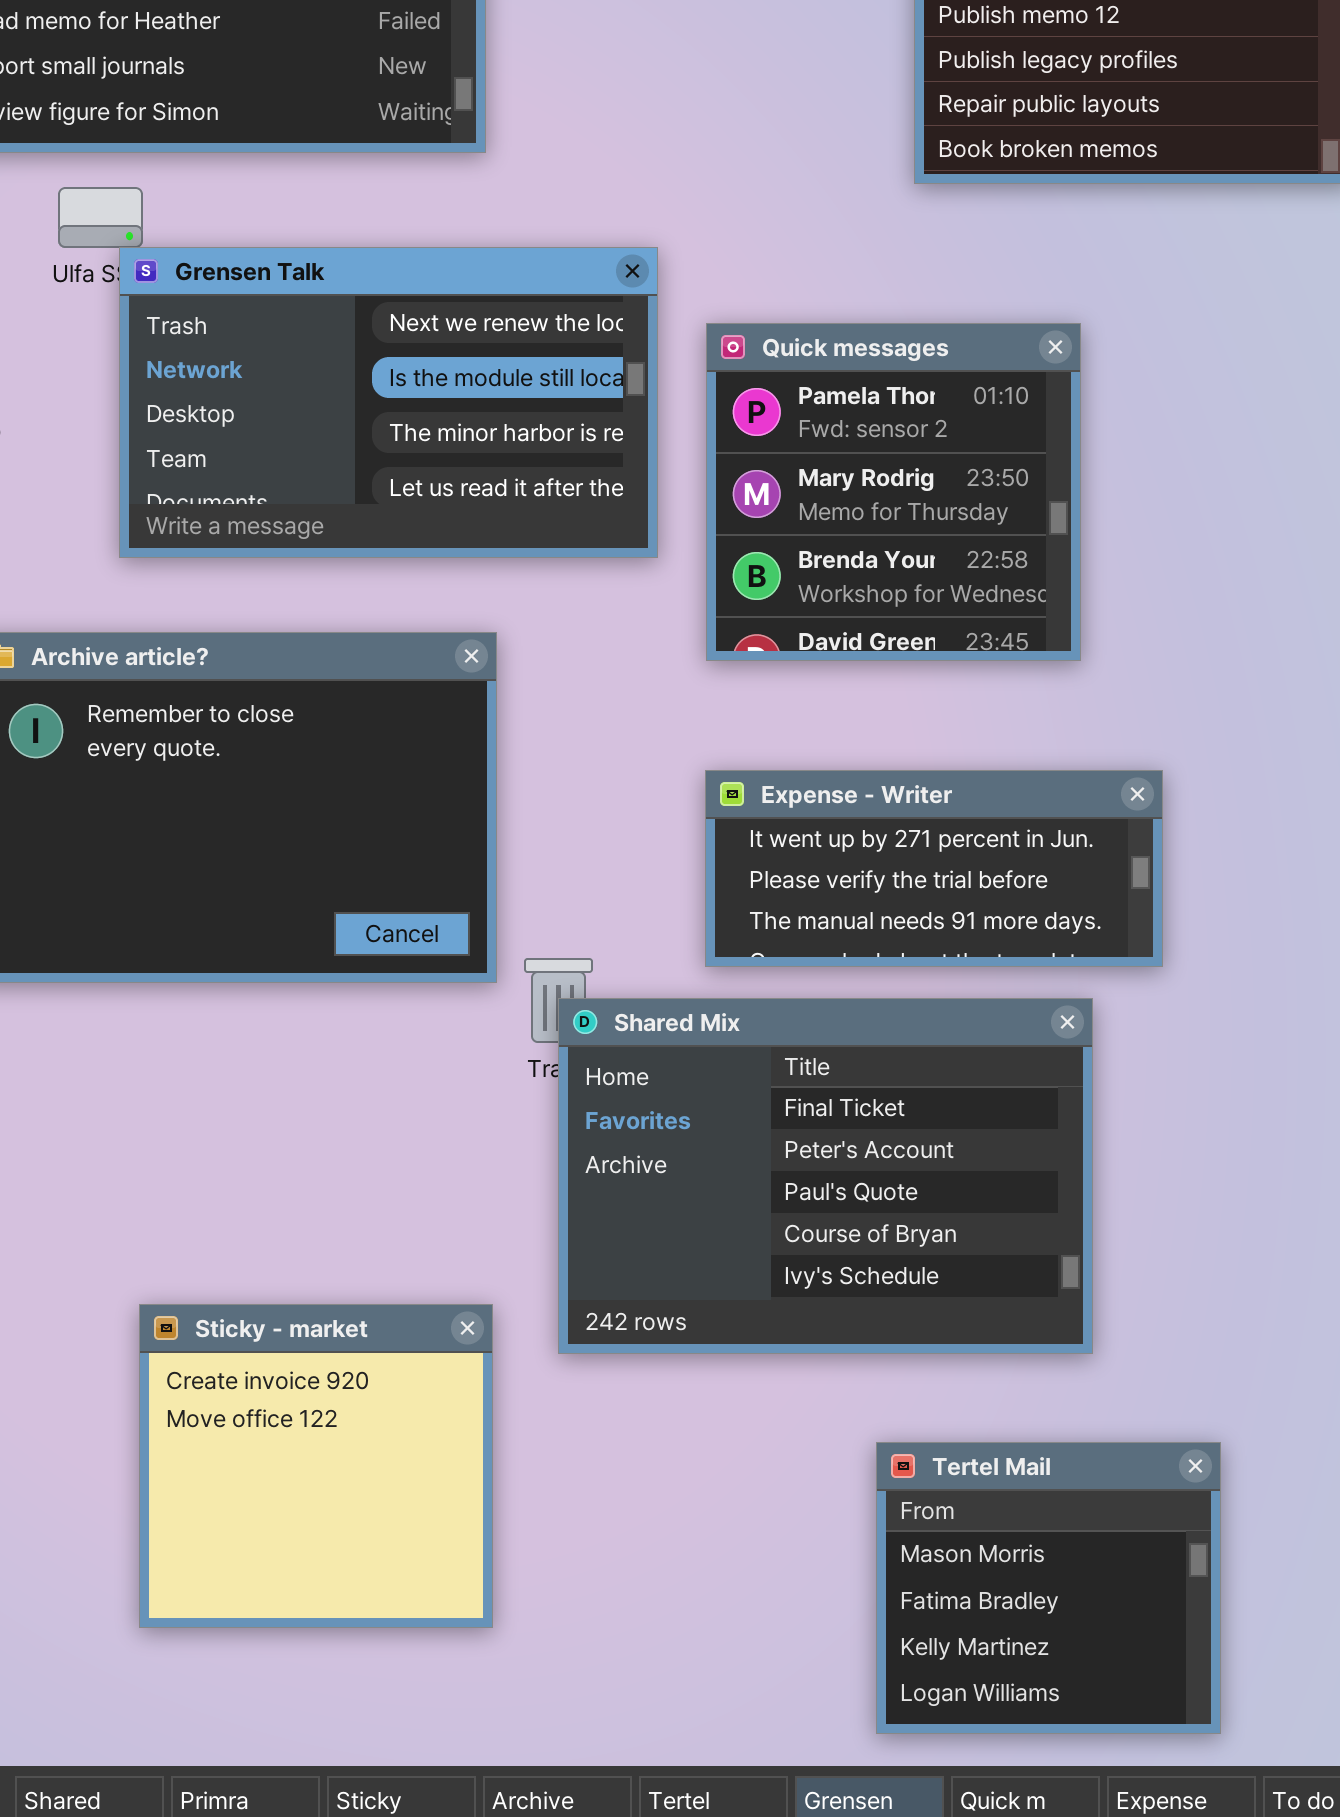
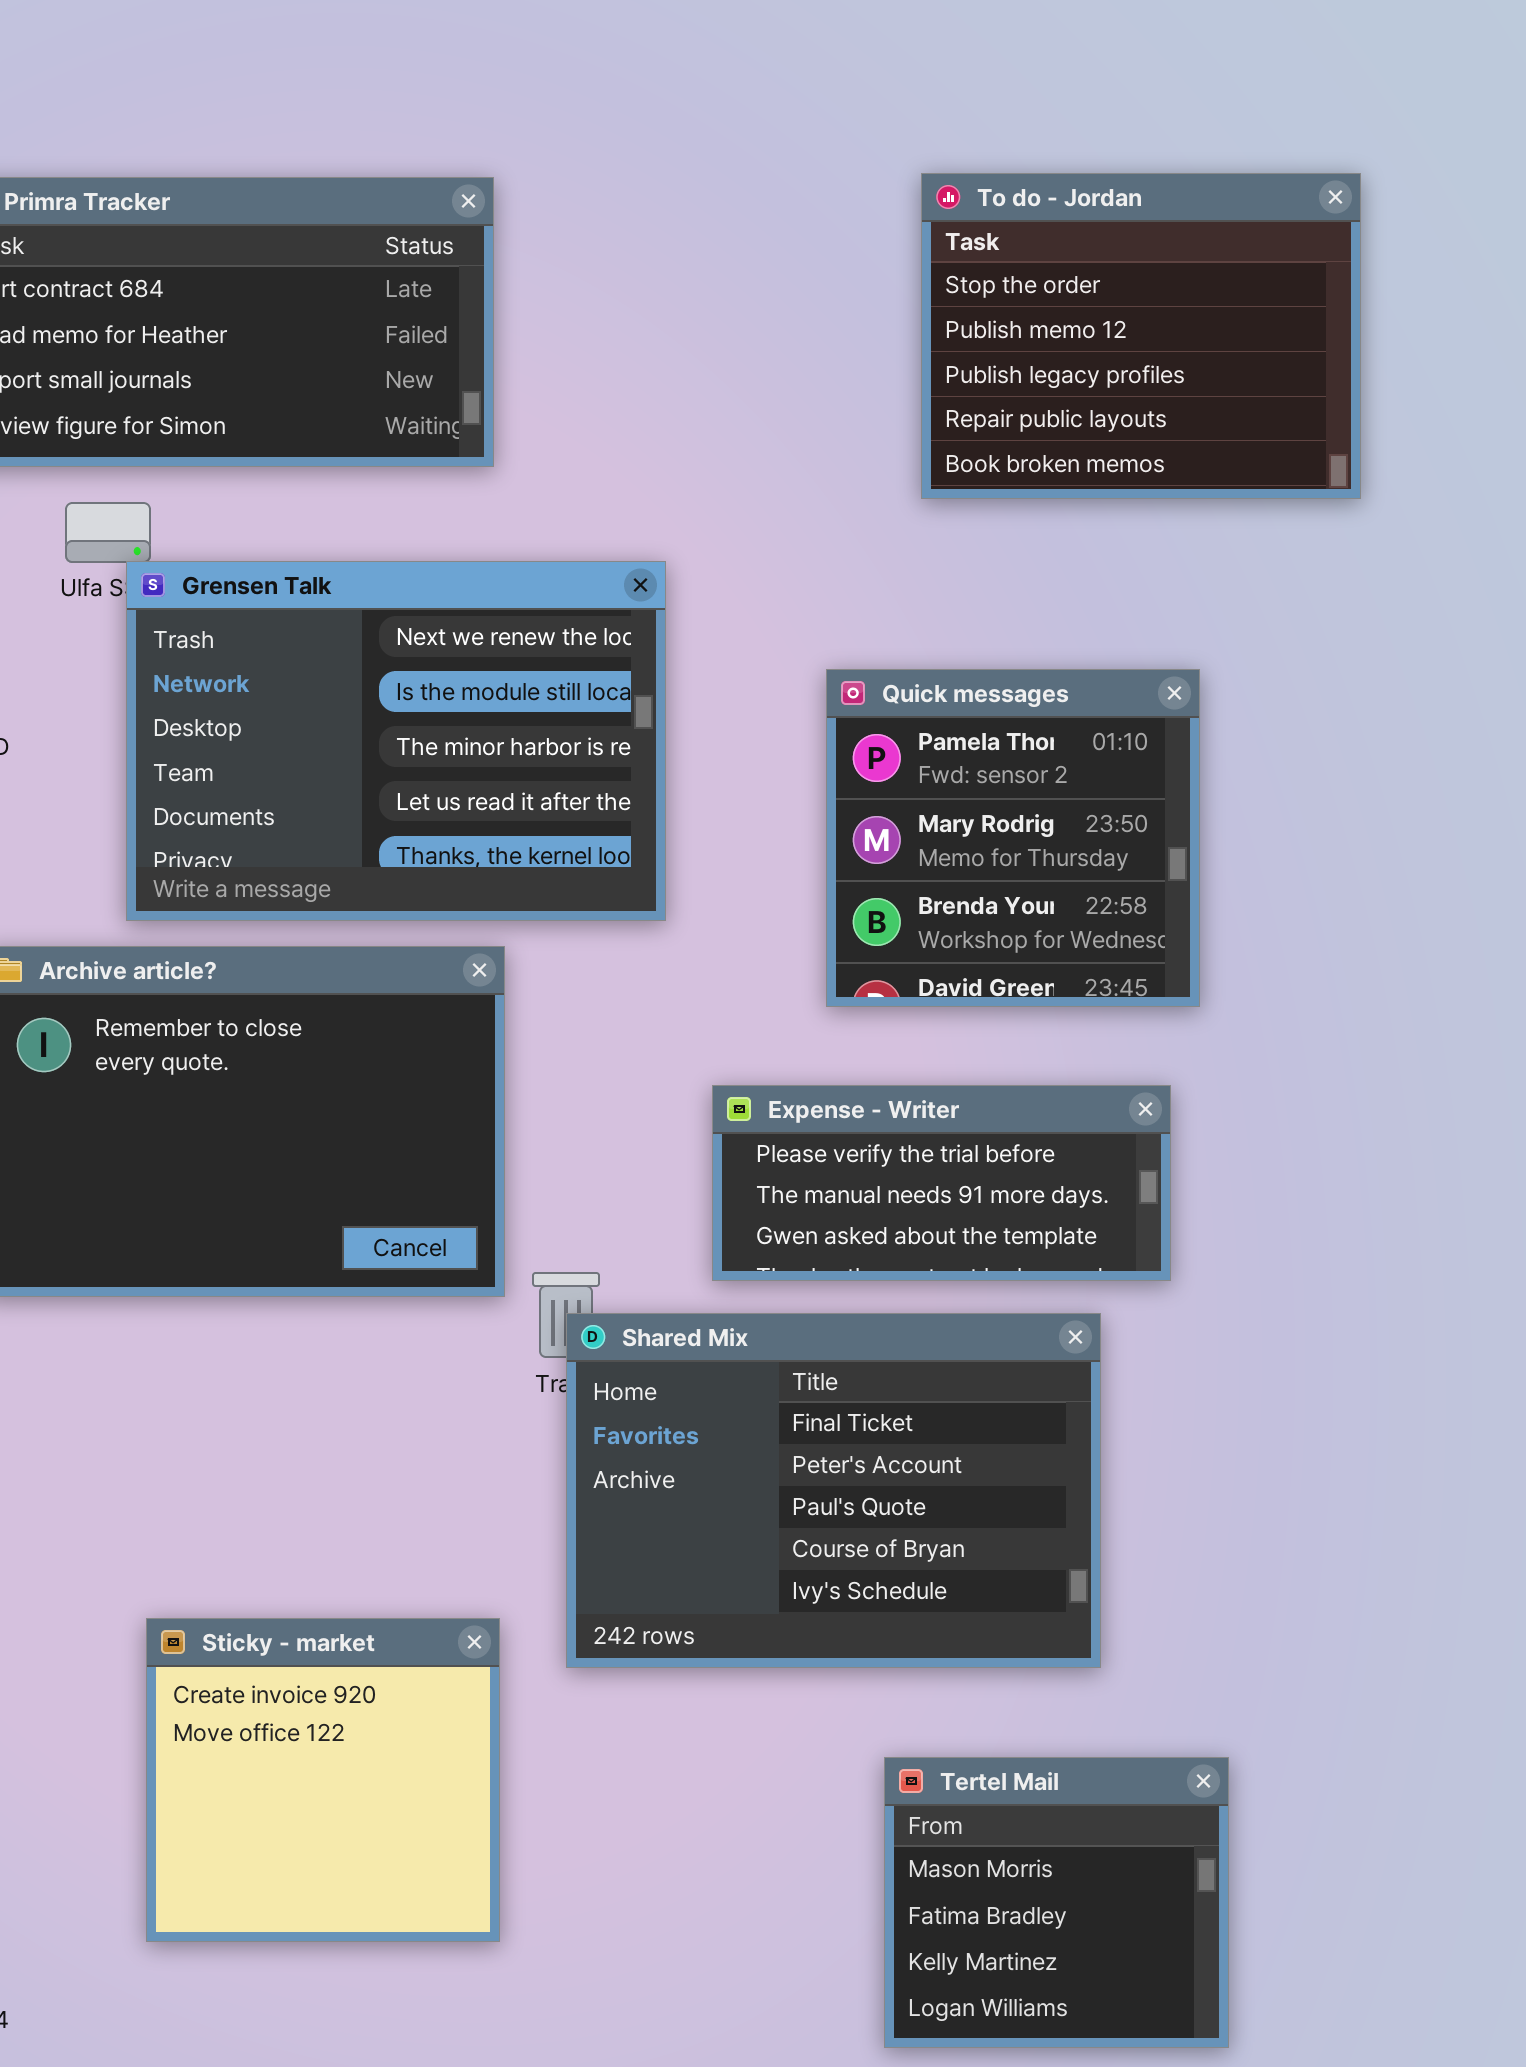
Grensen Talk: [119,247,658,558] -> [126,561,666,921], resized
Quick messages: [706,323,1081,661] -> [826,669,1200,1007], moved
Expense - Writer: [705,770,1163,967] -> [712,1085,1171,1281], scrolled down 1 row

